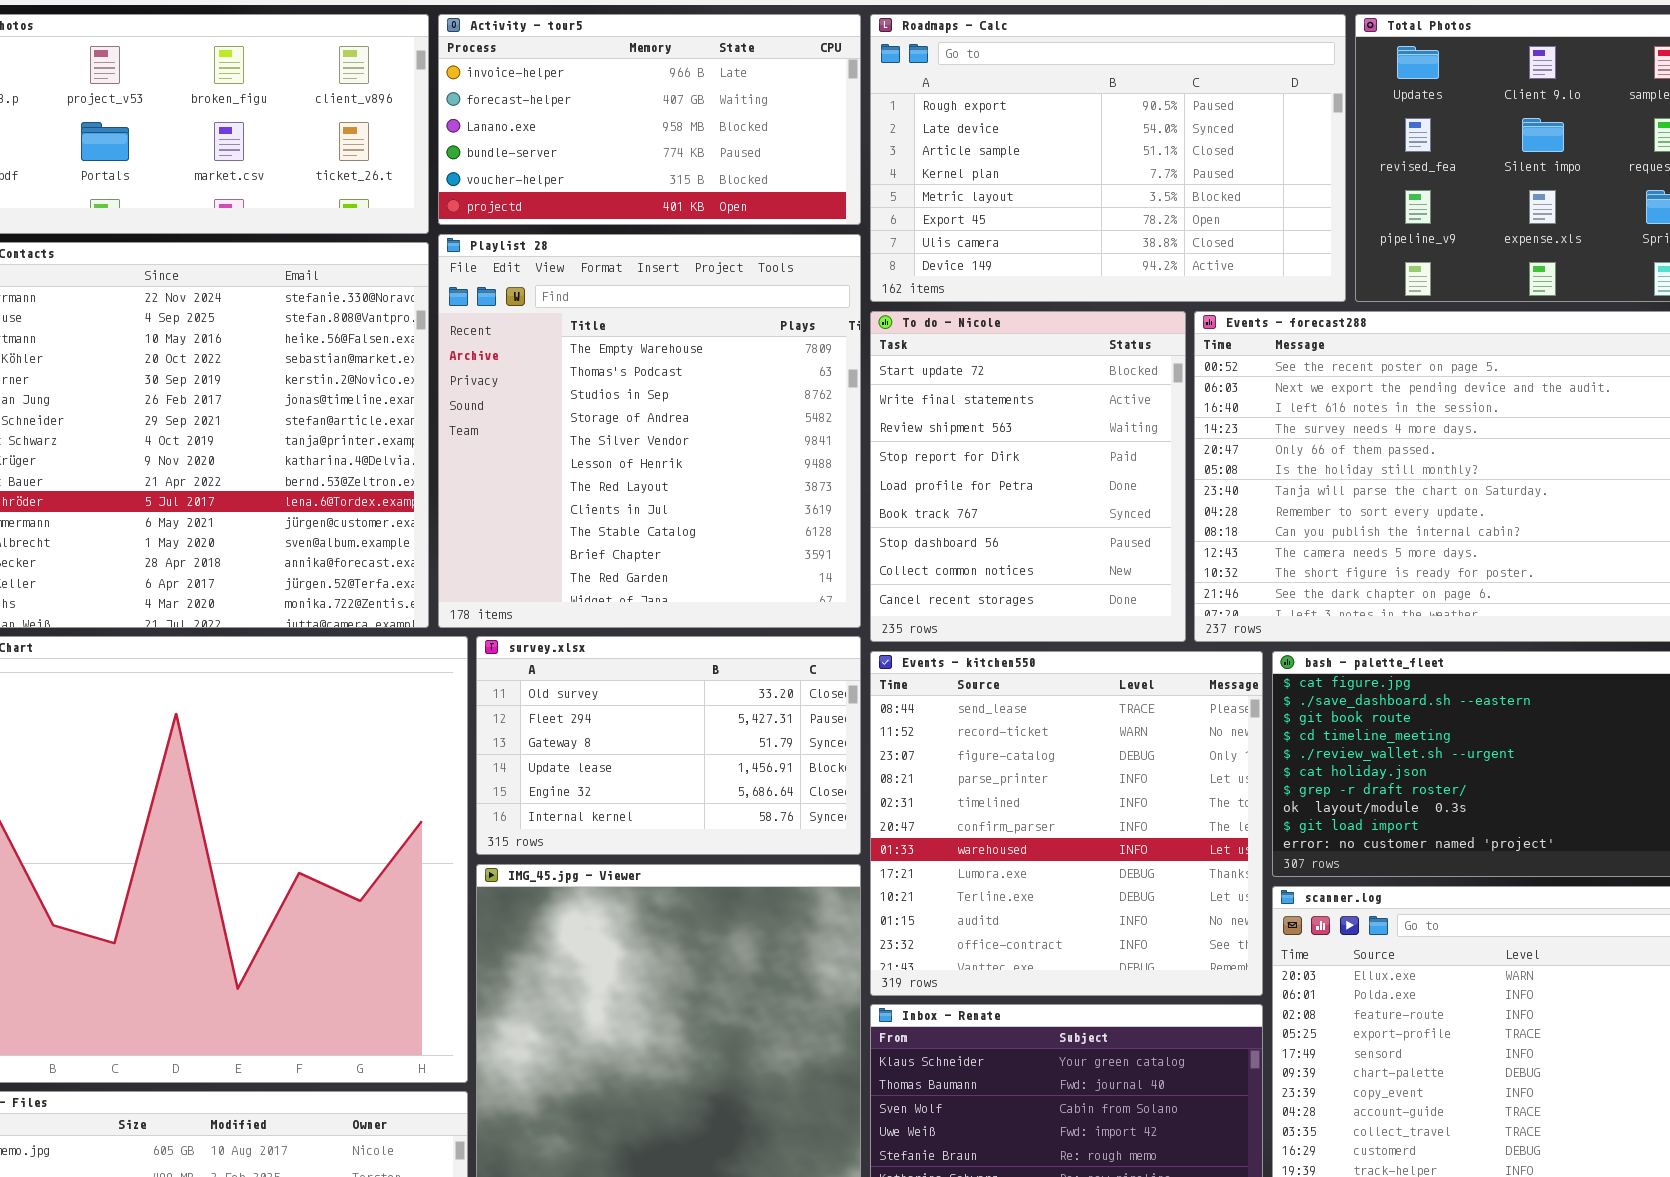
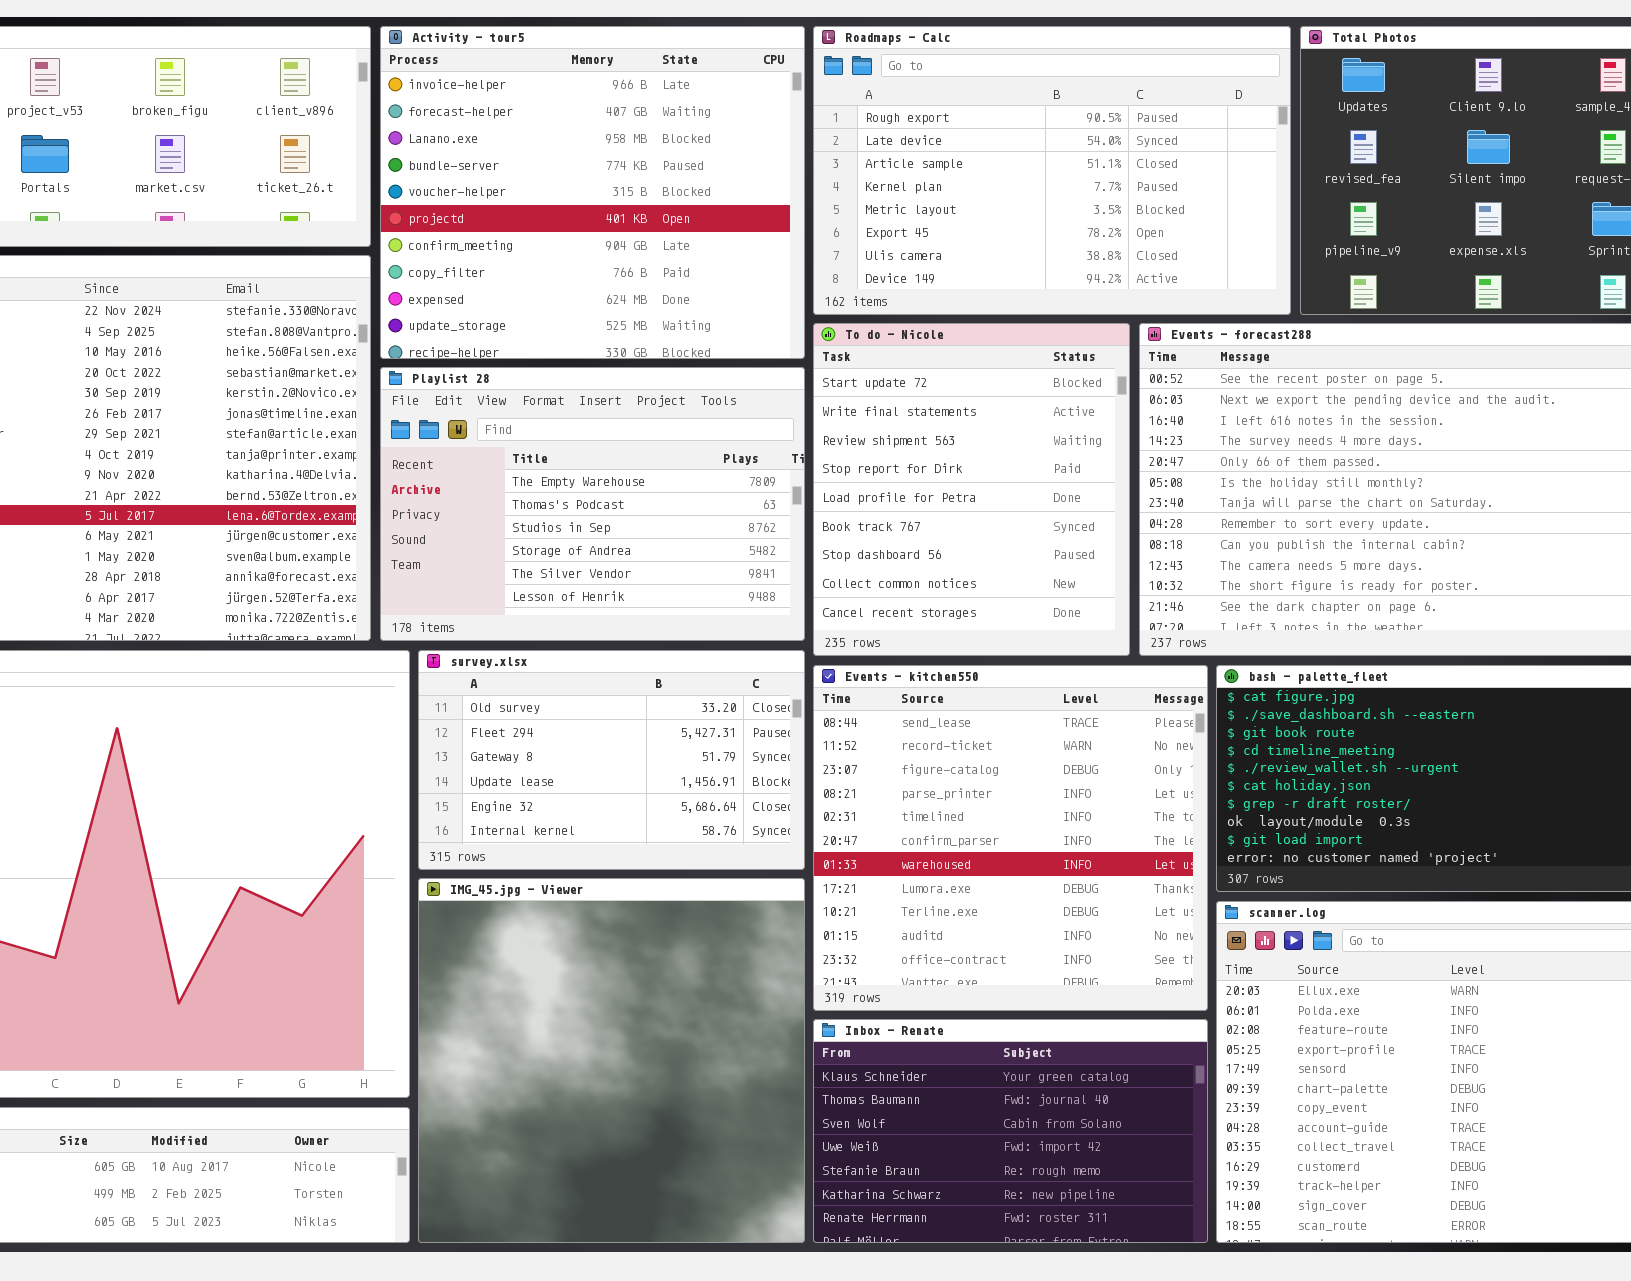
Activity - tour5: [438,14,861,225] -> [380,26,805,359], resized
Playlist 28: [438,234,861,628] -> [380,367,805,641], resized

